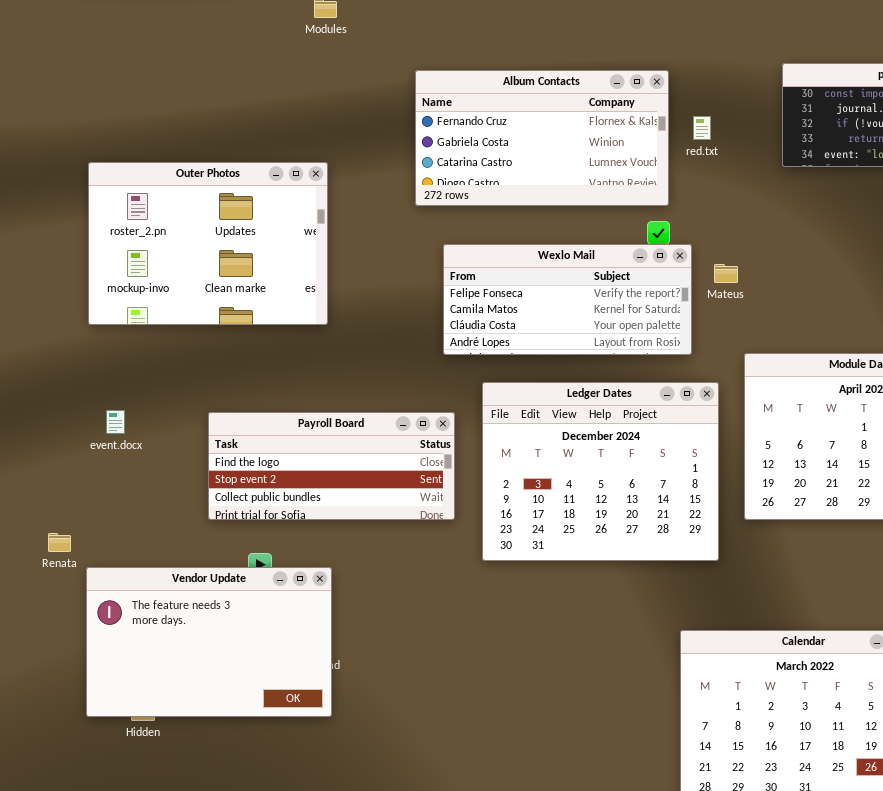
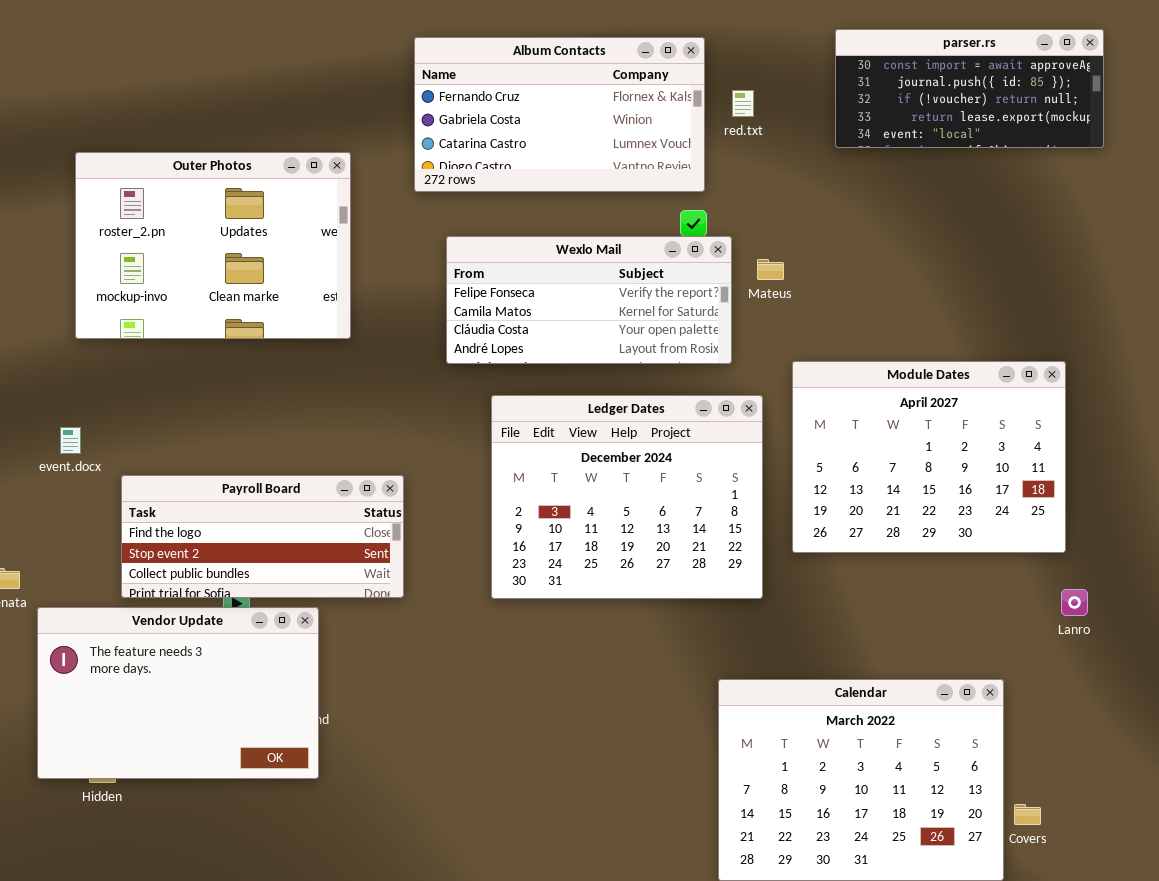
Outer Photos: [88,162,328,325] -> [75,152,351,339], moved
Payroll Board: [208,412,455,520] -> [121,475,404,598], moved

